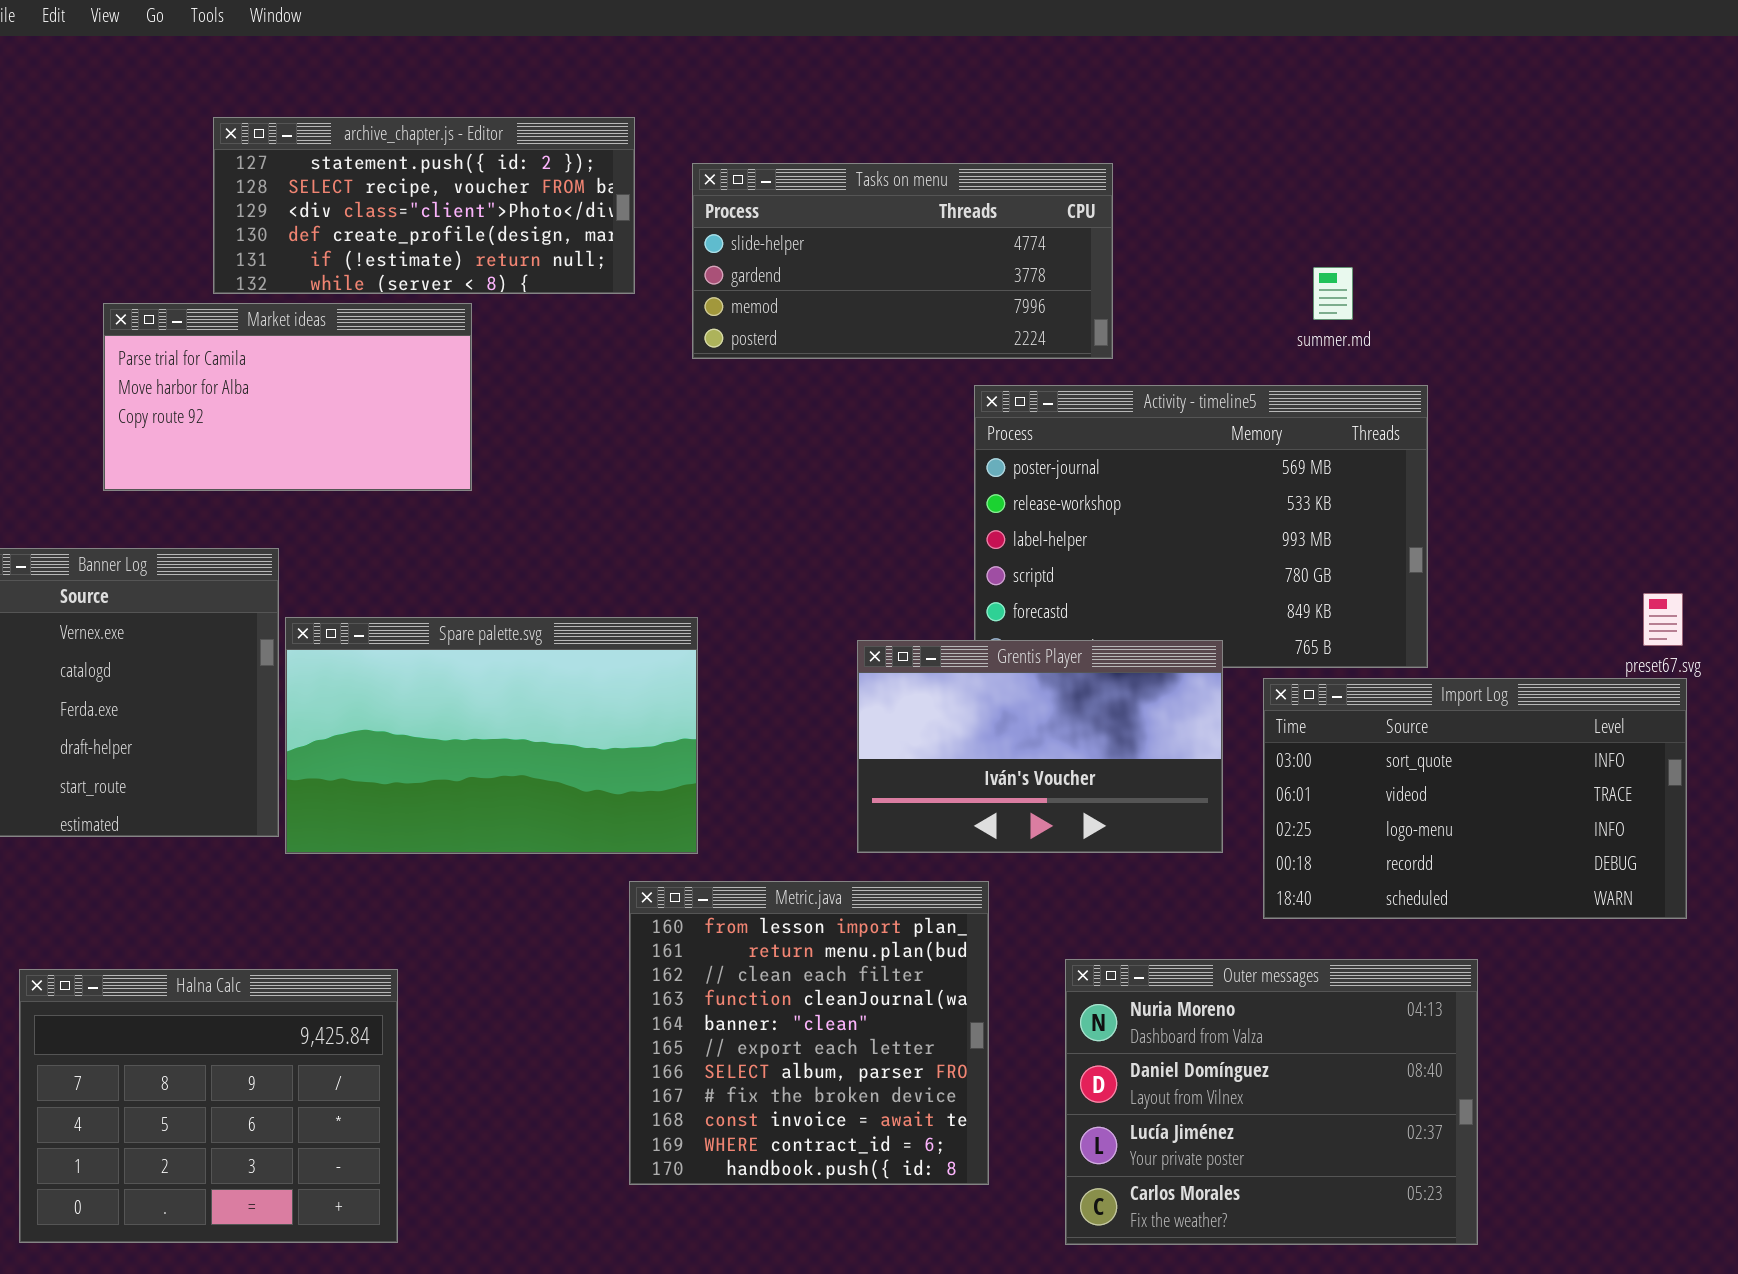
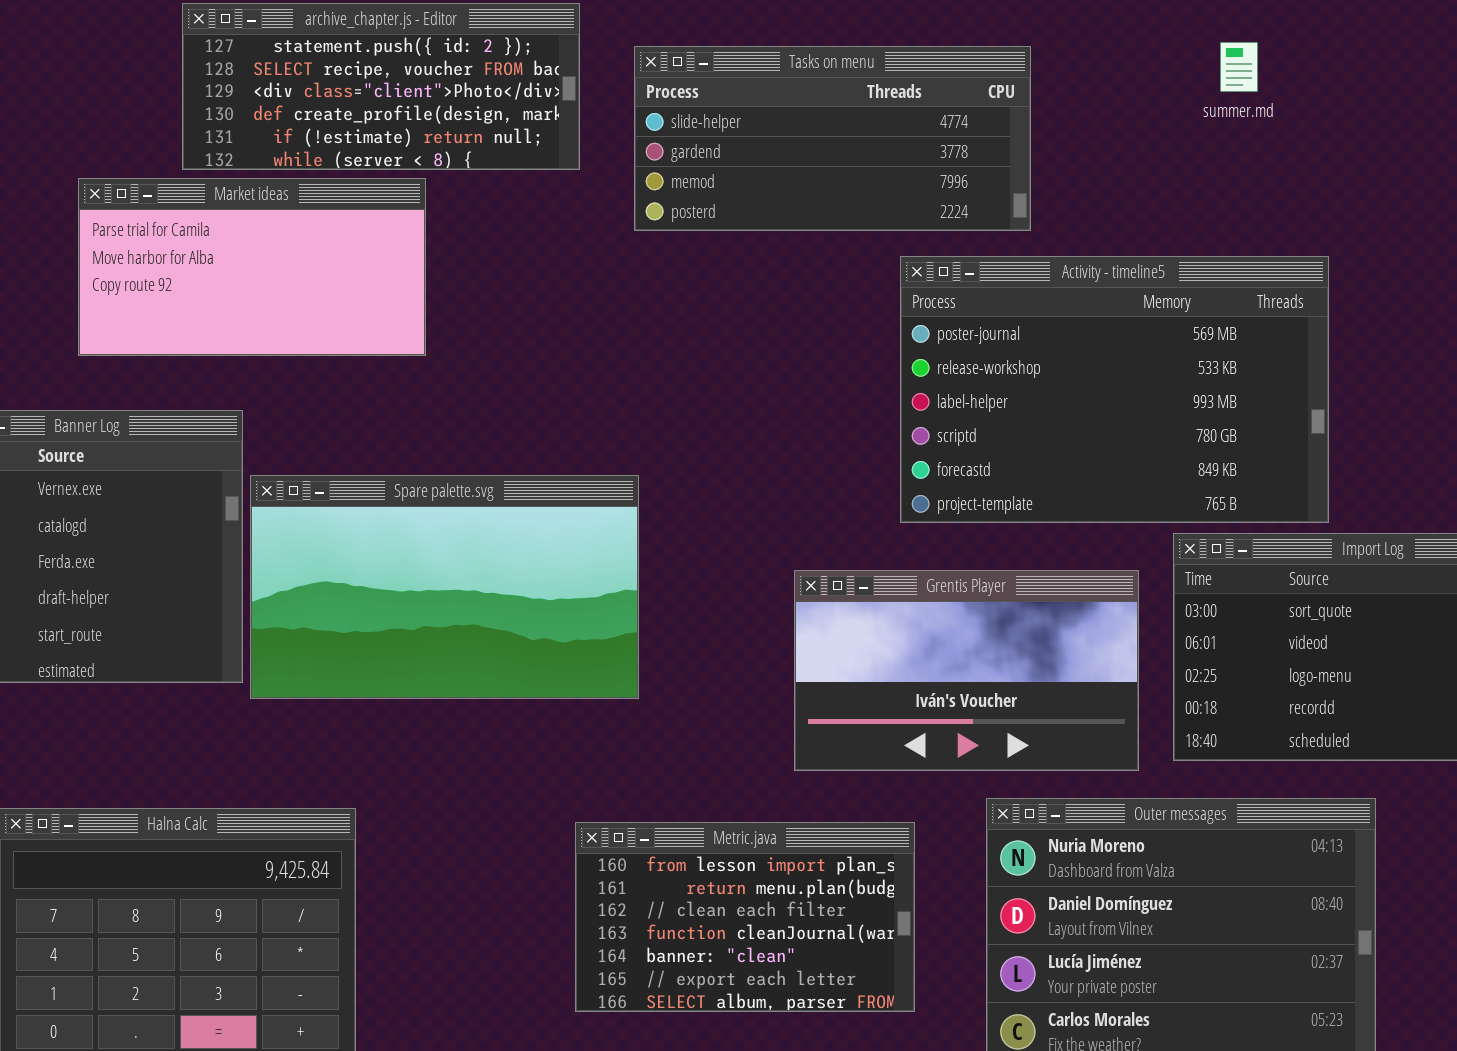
summer.md: [1313,267,1353,320] -> [1220,42,1258,92], moved
Grentis Player: [857,640,1223,853] -> [794,570,1139,771], moved
Metric.java: [629,881,989,1185] -> [575,822,915,1012], resized

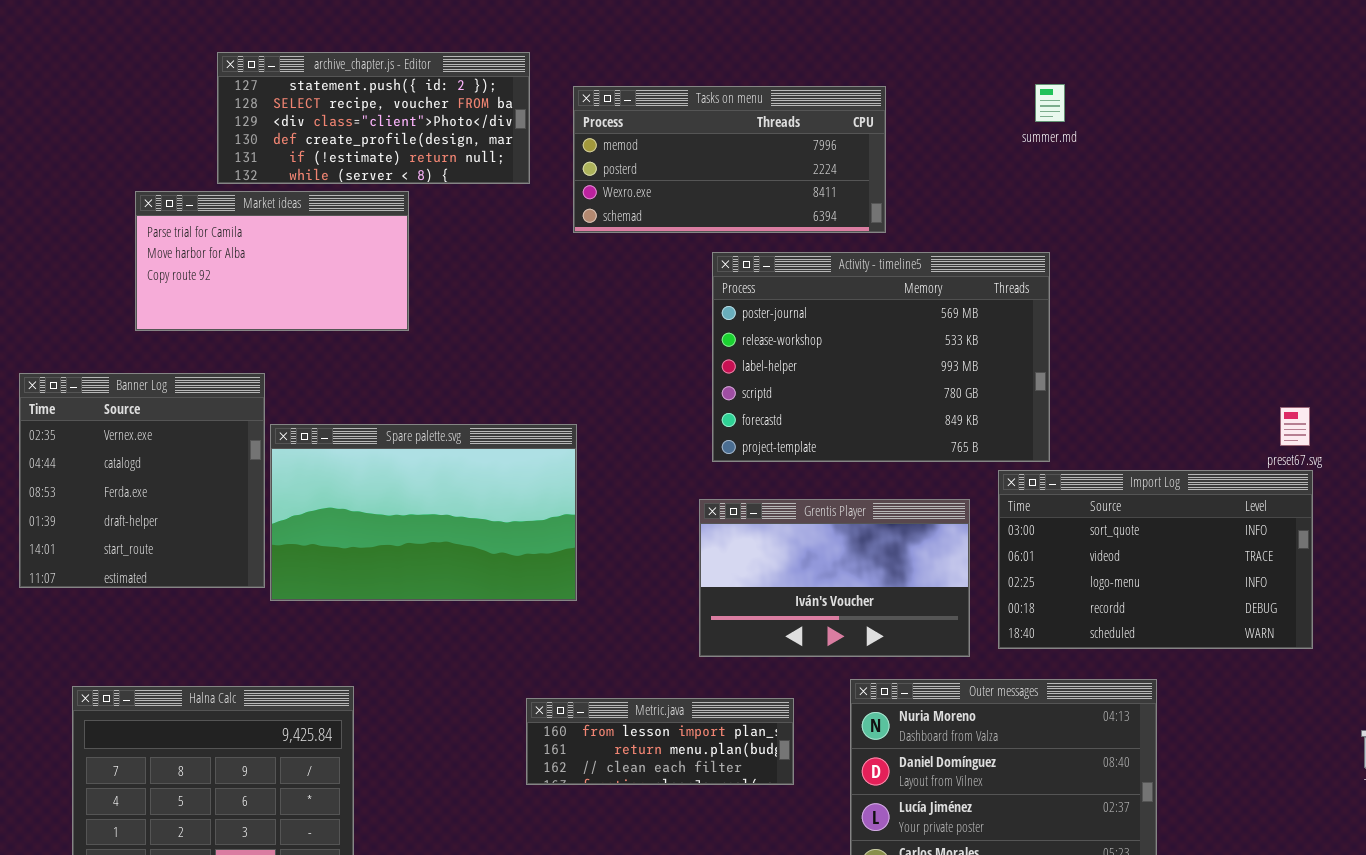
Tasks on menu: [634,46,1031,231] -> [573,86,886,233], scrolled down 2 rows
Activity - timeline5: [900,256,1329,523] -> [712,252,1050,462], moved
Metric.java: [575,822,915,1012] -> [526,698,794,785], resized

